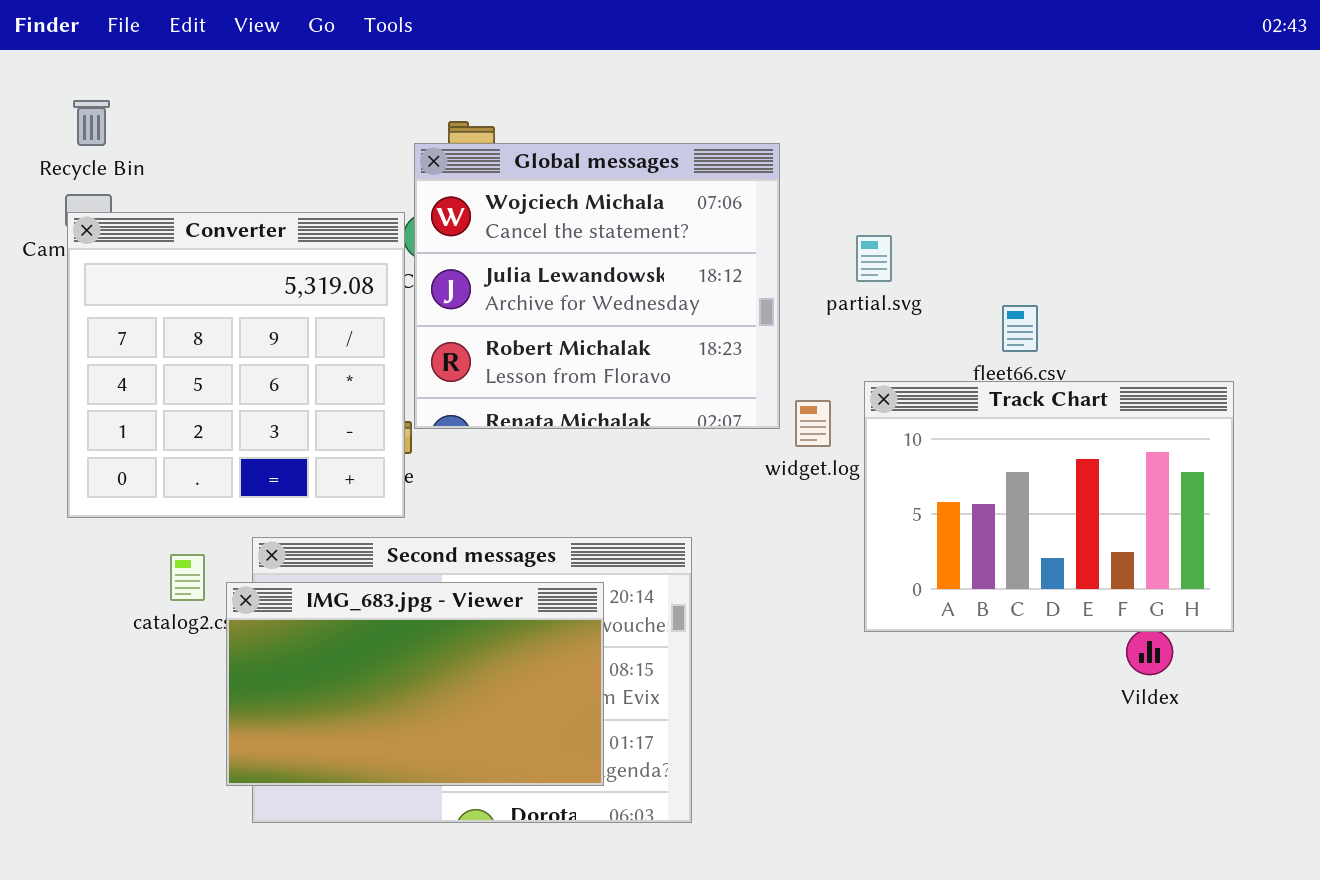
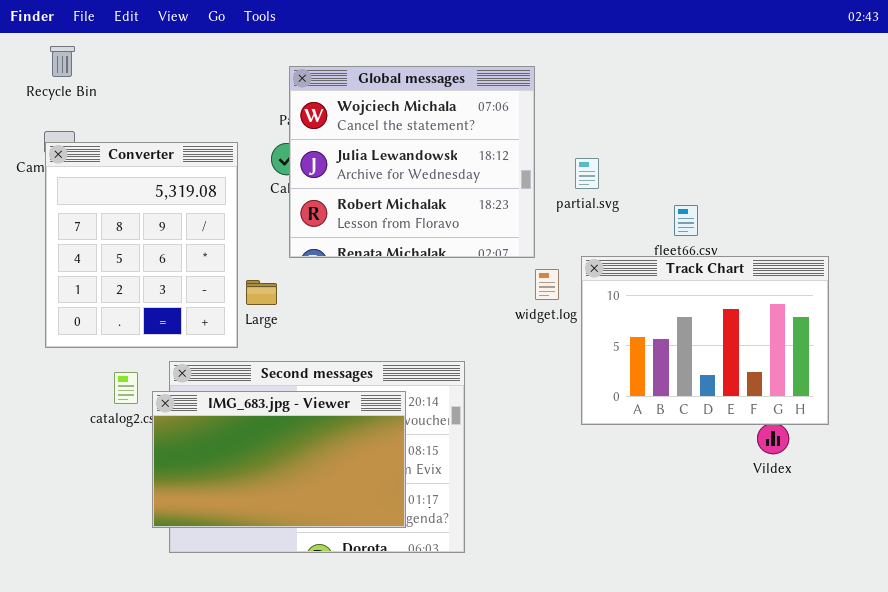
Recycle Bin: [73,100,110,146] -> [50,46,75,77], moved
Global messages: [414,143,780,429] -> [289,66,535,258], moved
Converter: [67,212,405,518] -> [45,142,238,348], resized

